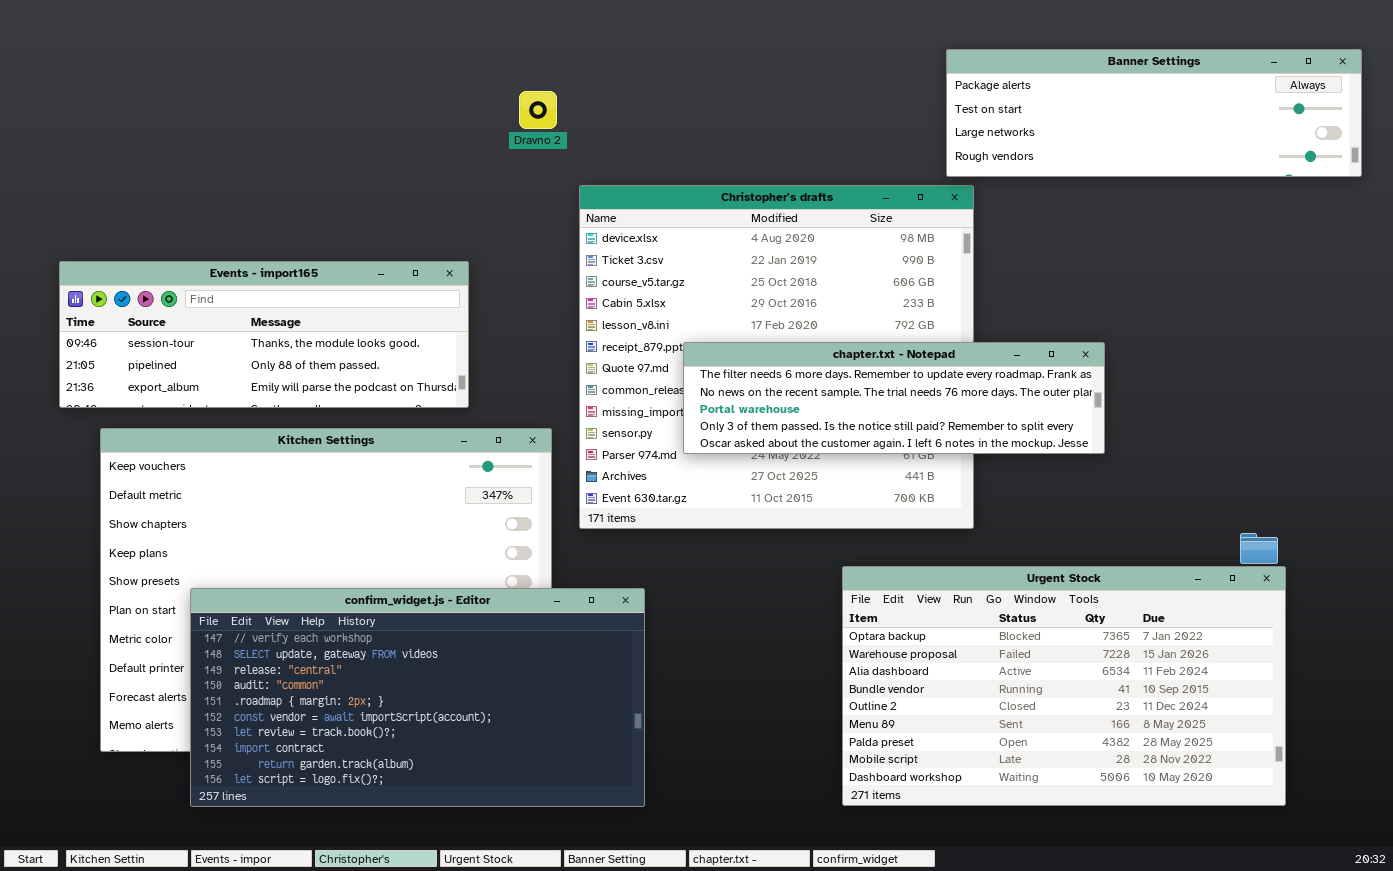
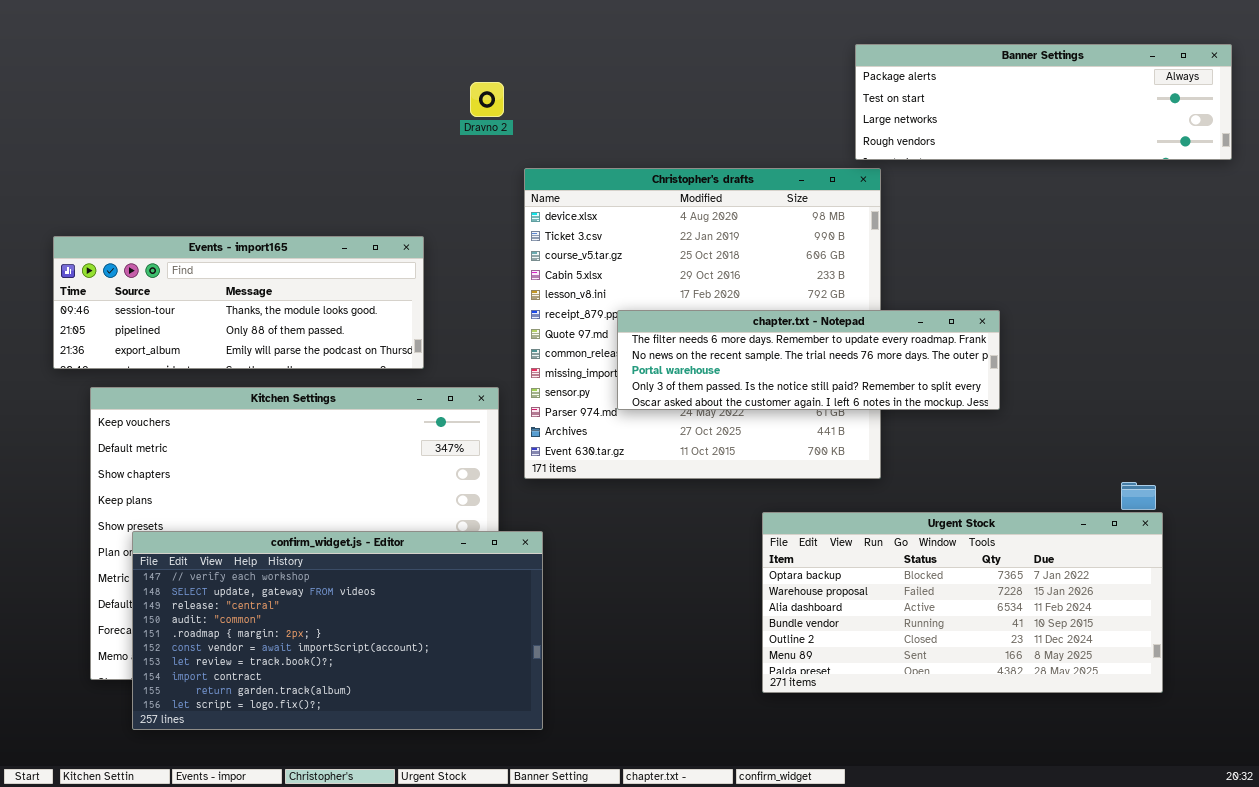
Urgent Stock: [842,566,1286,806] -> [762,512,1163,693], resized
confirm_widget.js - Editor: [190,588,645,807] -> [132,531,543,730], moved

